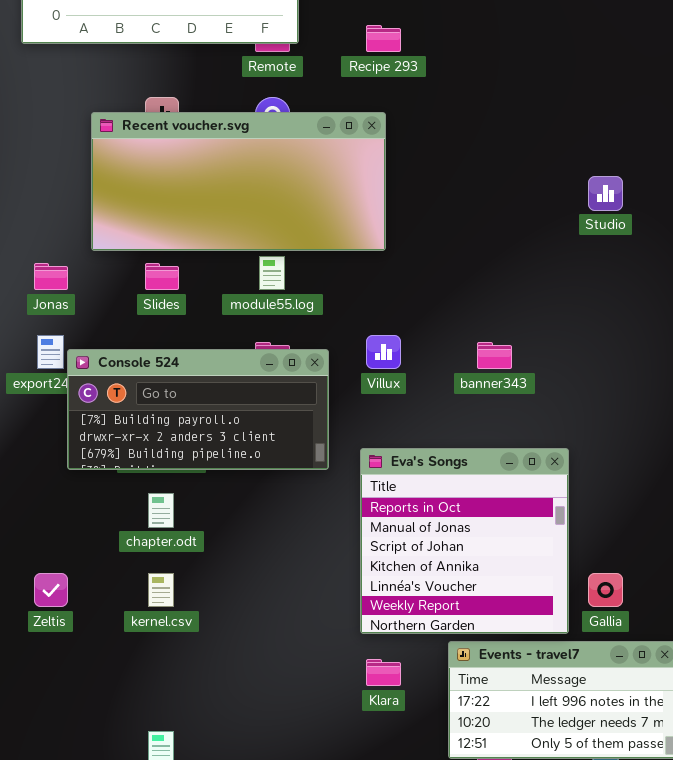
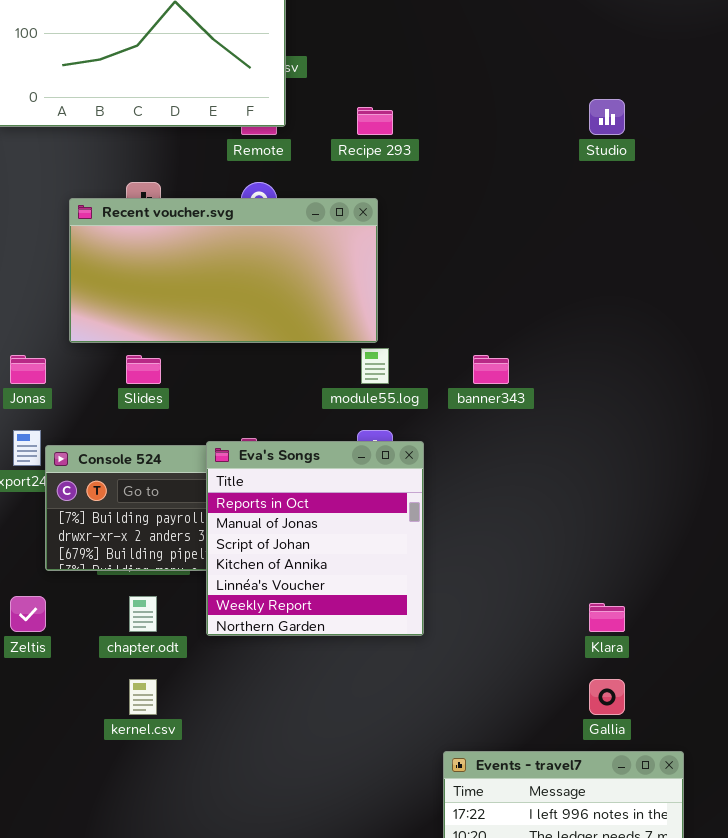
Studio: [588,176,623,211] -> [589,99,625,135], moved
module55.log: [259,256,285,290] -> [361,348,389,384], moved
banner343: [477,342,512,369] -> [473,355,509,384], moved
Eva's Songs: [360,448,569,634] -> [206,441,424,636], moved
Zeltis: [34,573,68,607] -> [10,596,46,632], moved
Klara: [366,659,401,686] -> [589,603,625,632], moved

